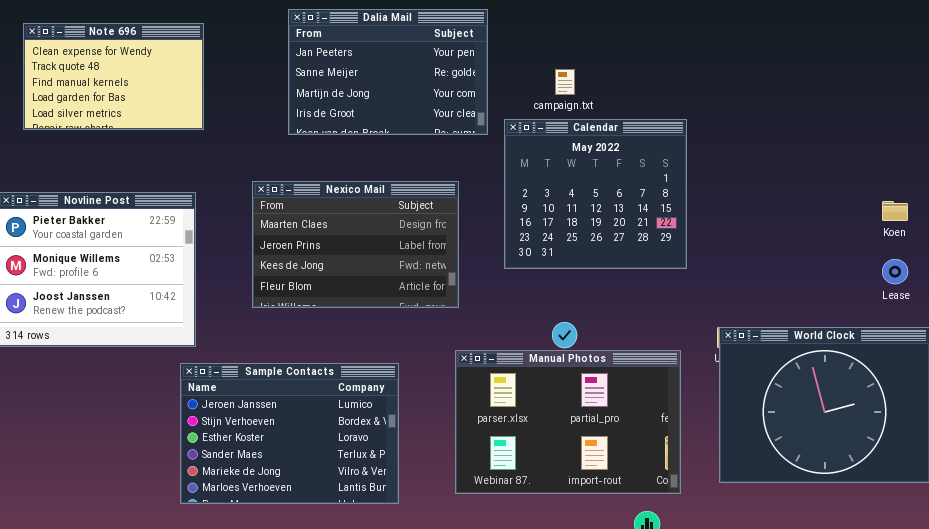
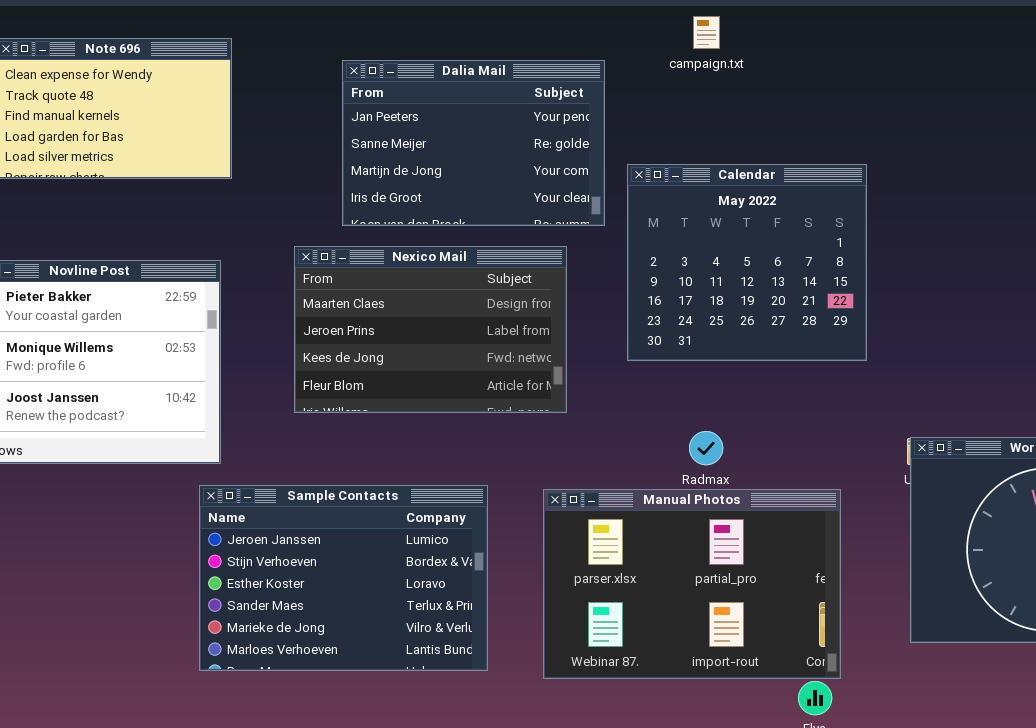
Dalia Mail: [288,9,488,135] -> [342,60,605,226], moved
campaign.txt: [555,69,575,95] -> [693,16,720,49], moved
Manual Photos: [455,350,681,494] -> [543,489,841,679], moved

